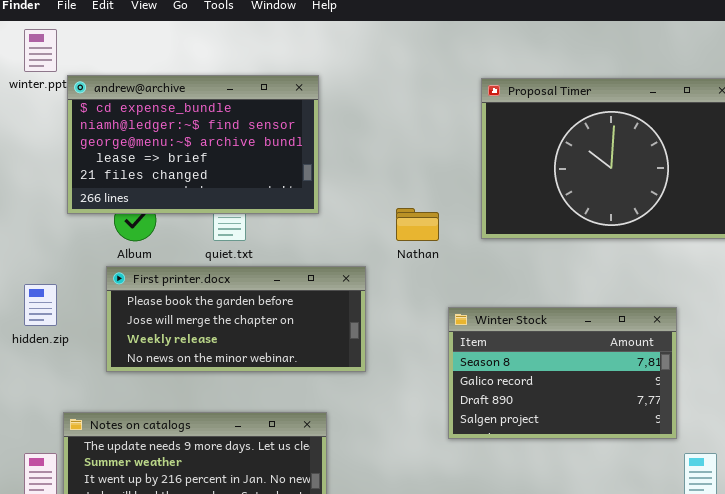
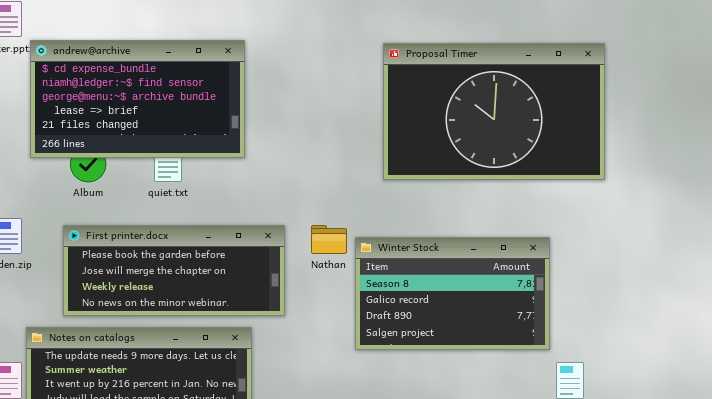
Nathan: [396,208,439,241] -> [311,225,347,254], moved
First printer.docx: [106,266,366,372] -> [63,225,285,316], moved

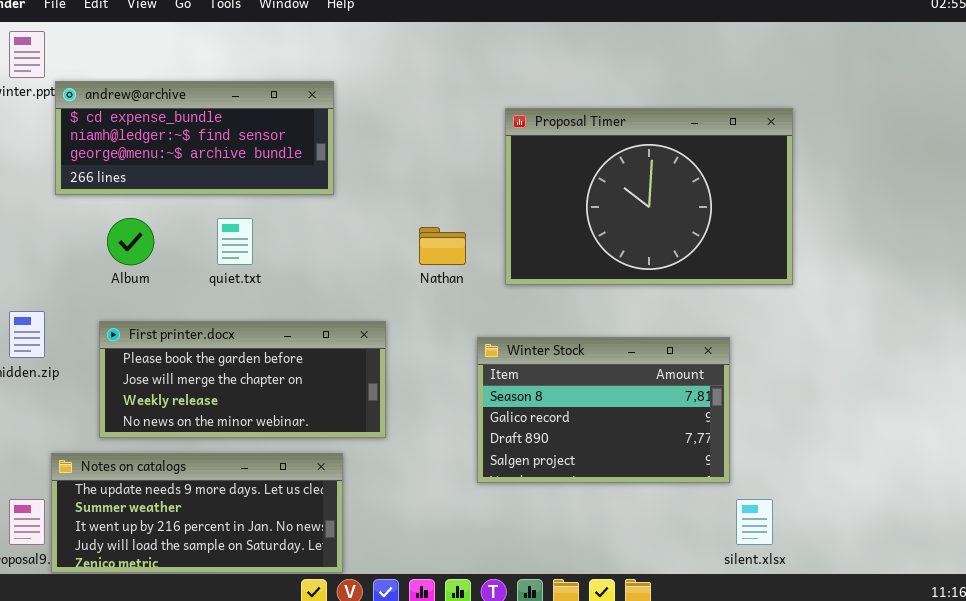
andrew@archive: [30,40,245,158] -> [55,81,334,195], resized
Proposal Timer: [383,43,605,180] -> [505,108,793,285], moved
Nathan: [311,225,347,254] -> [419,227,466,265], moved

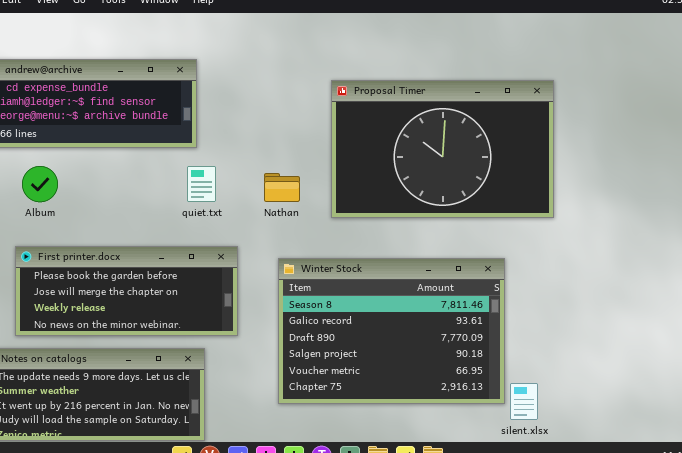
quiet.txt: [217,218,253,265] -> [187,166,216,202], moved
Winter Stock: [477,337,730,483] -> [278,258,505,404], resized

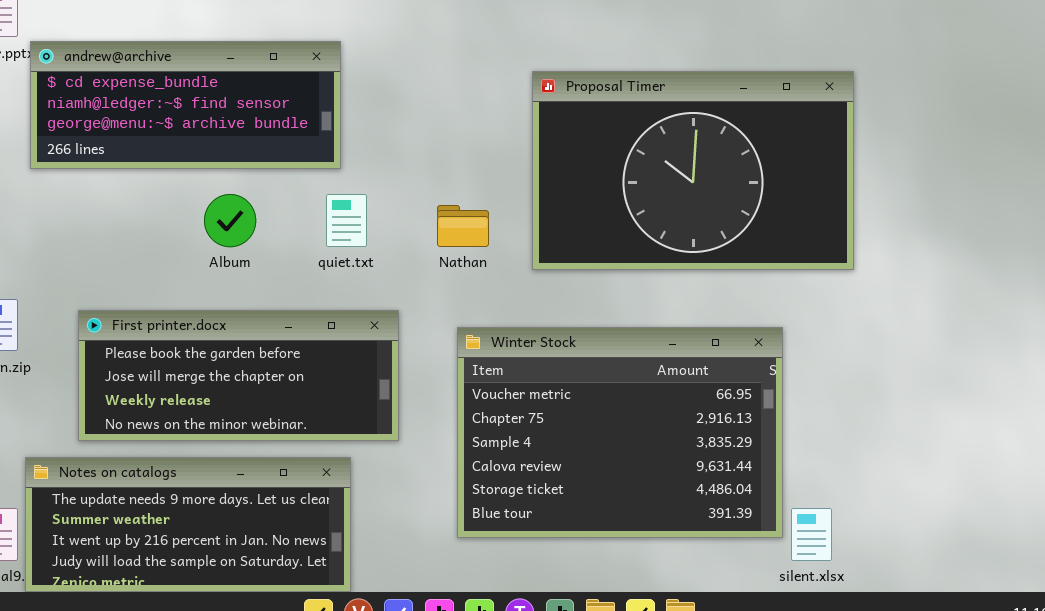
Album: [22,166,58,202] -> [204,194,256,247], moved
Winter Stock: [278,258,505,404] -> [457,327,783,538], scrolled down 4 rows

